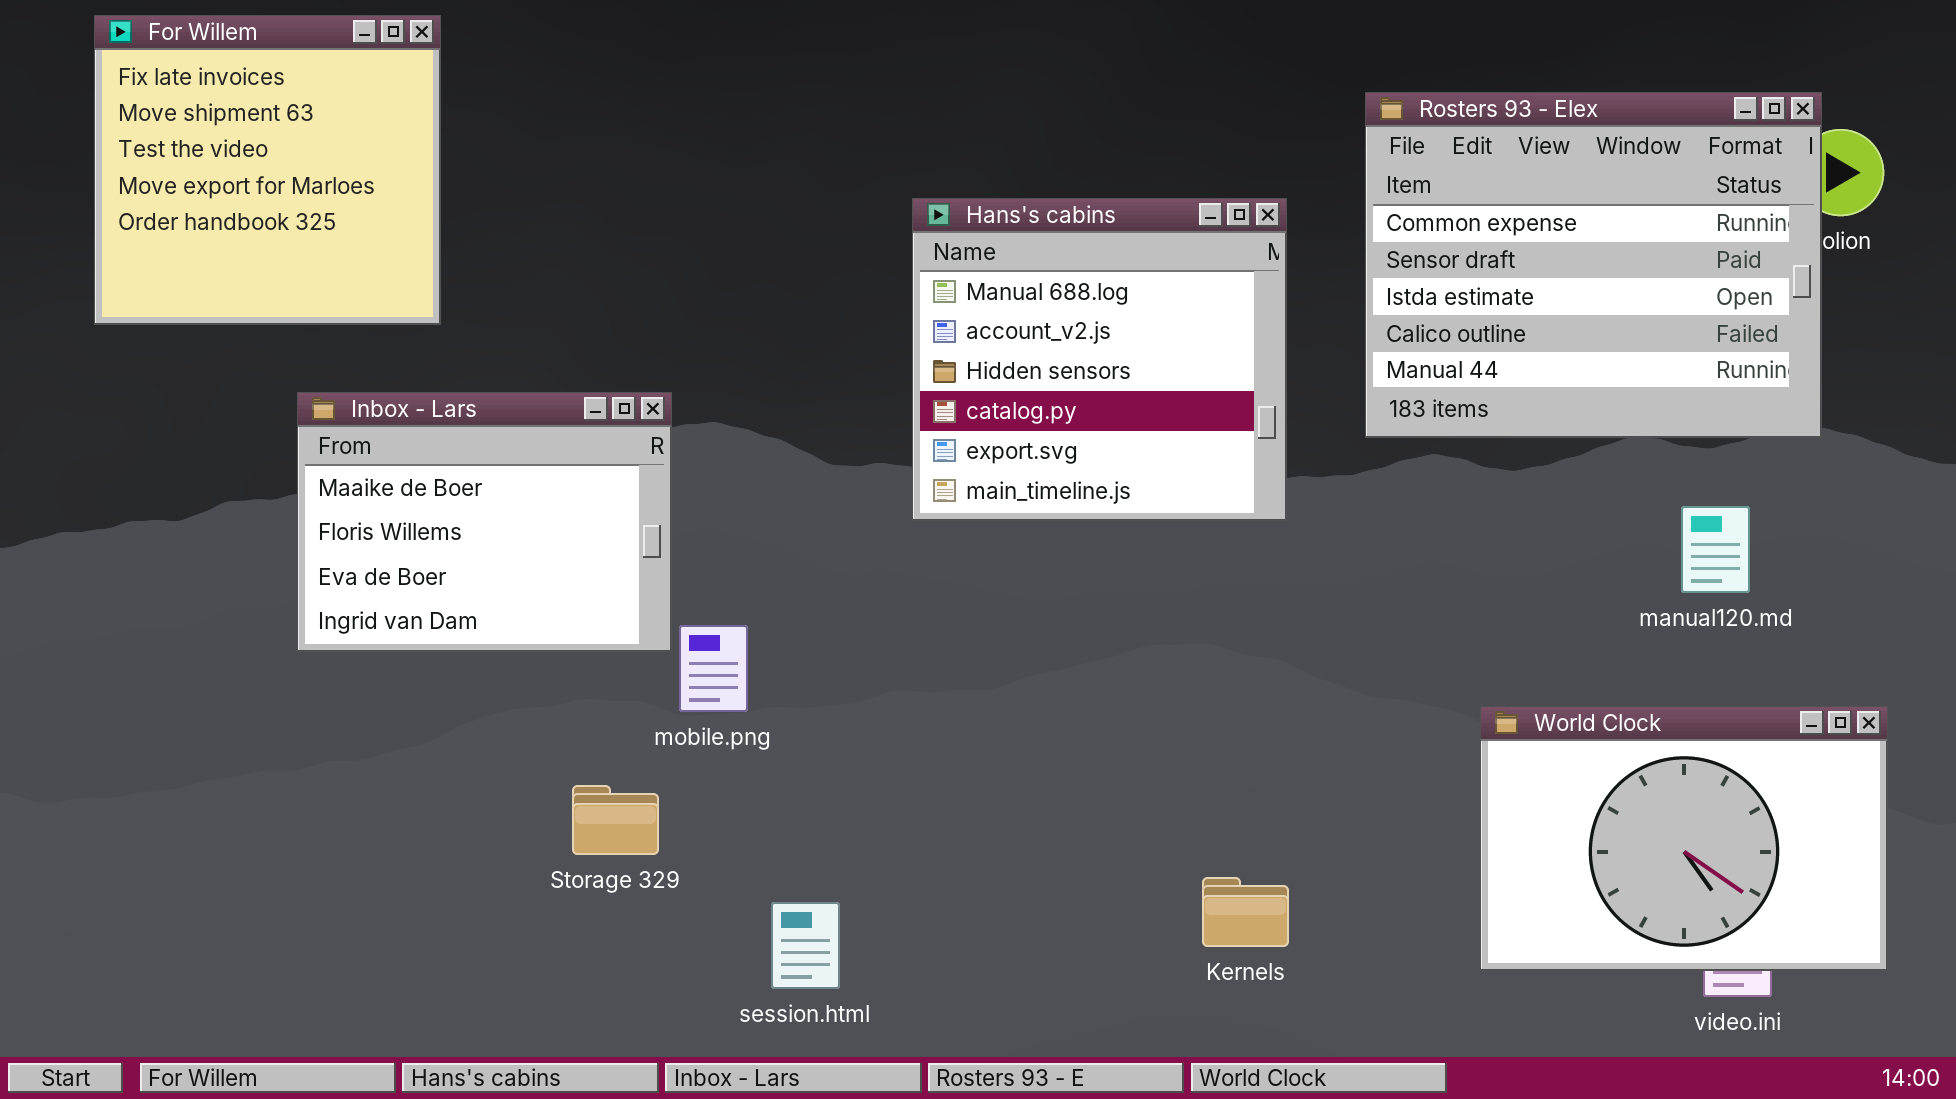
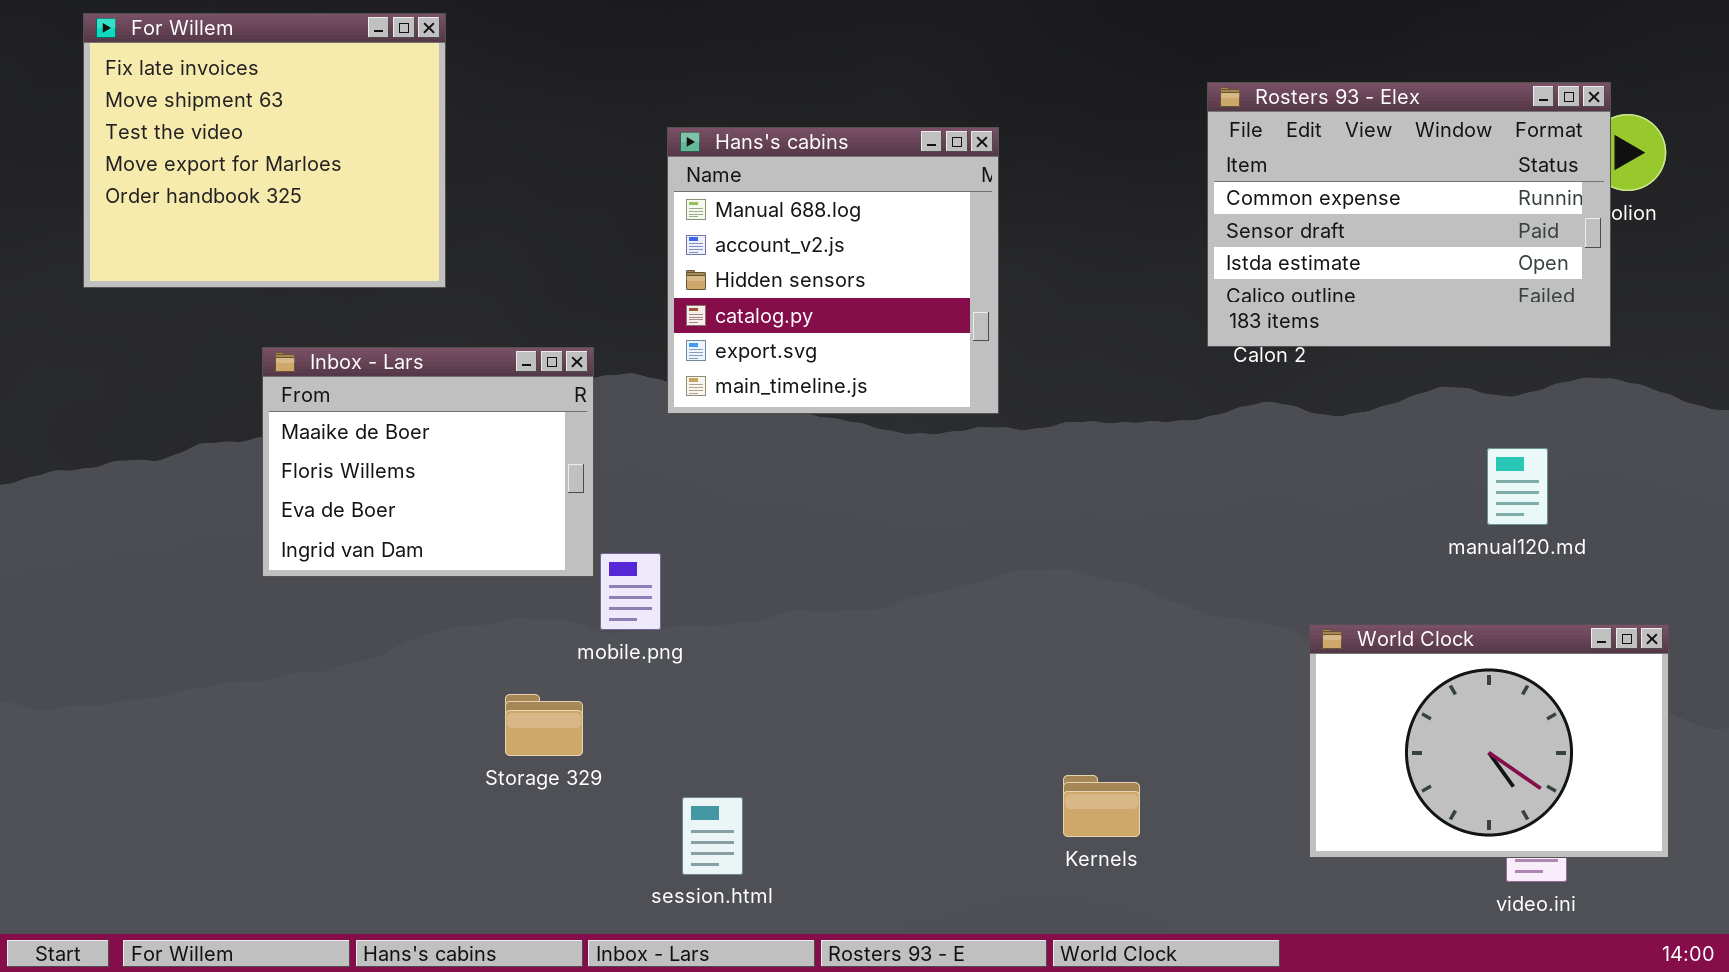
For Willem: [94,15,441,325] -> [83,13,446,288], resized
Rosters 93 - Elex: [1365,92,1822,438] -> [1207,82,1611,347], resized
Hans's cabins: [912,198,1287,521] -> [667,127,999,414], moved

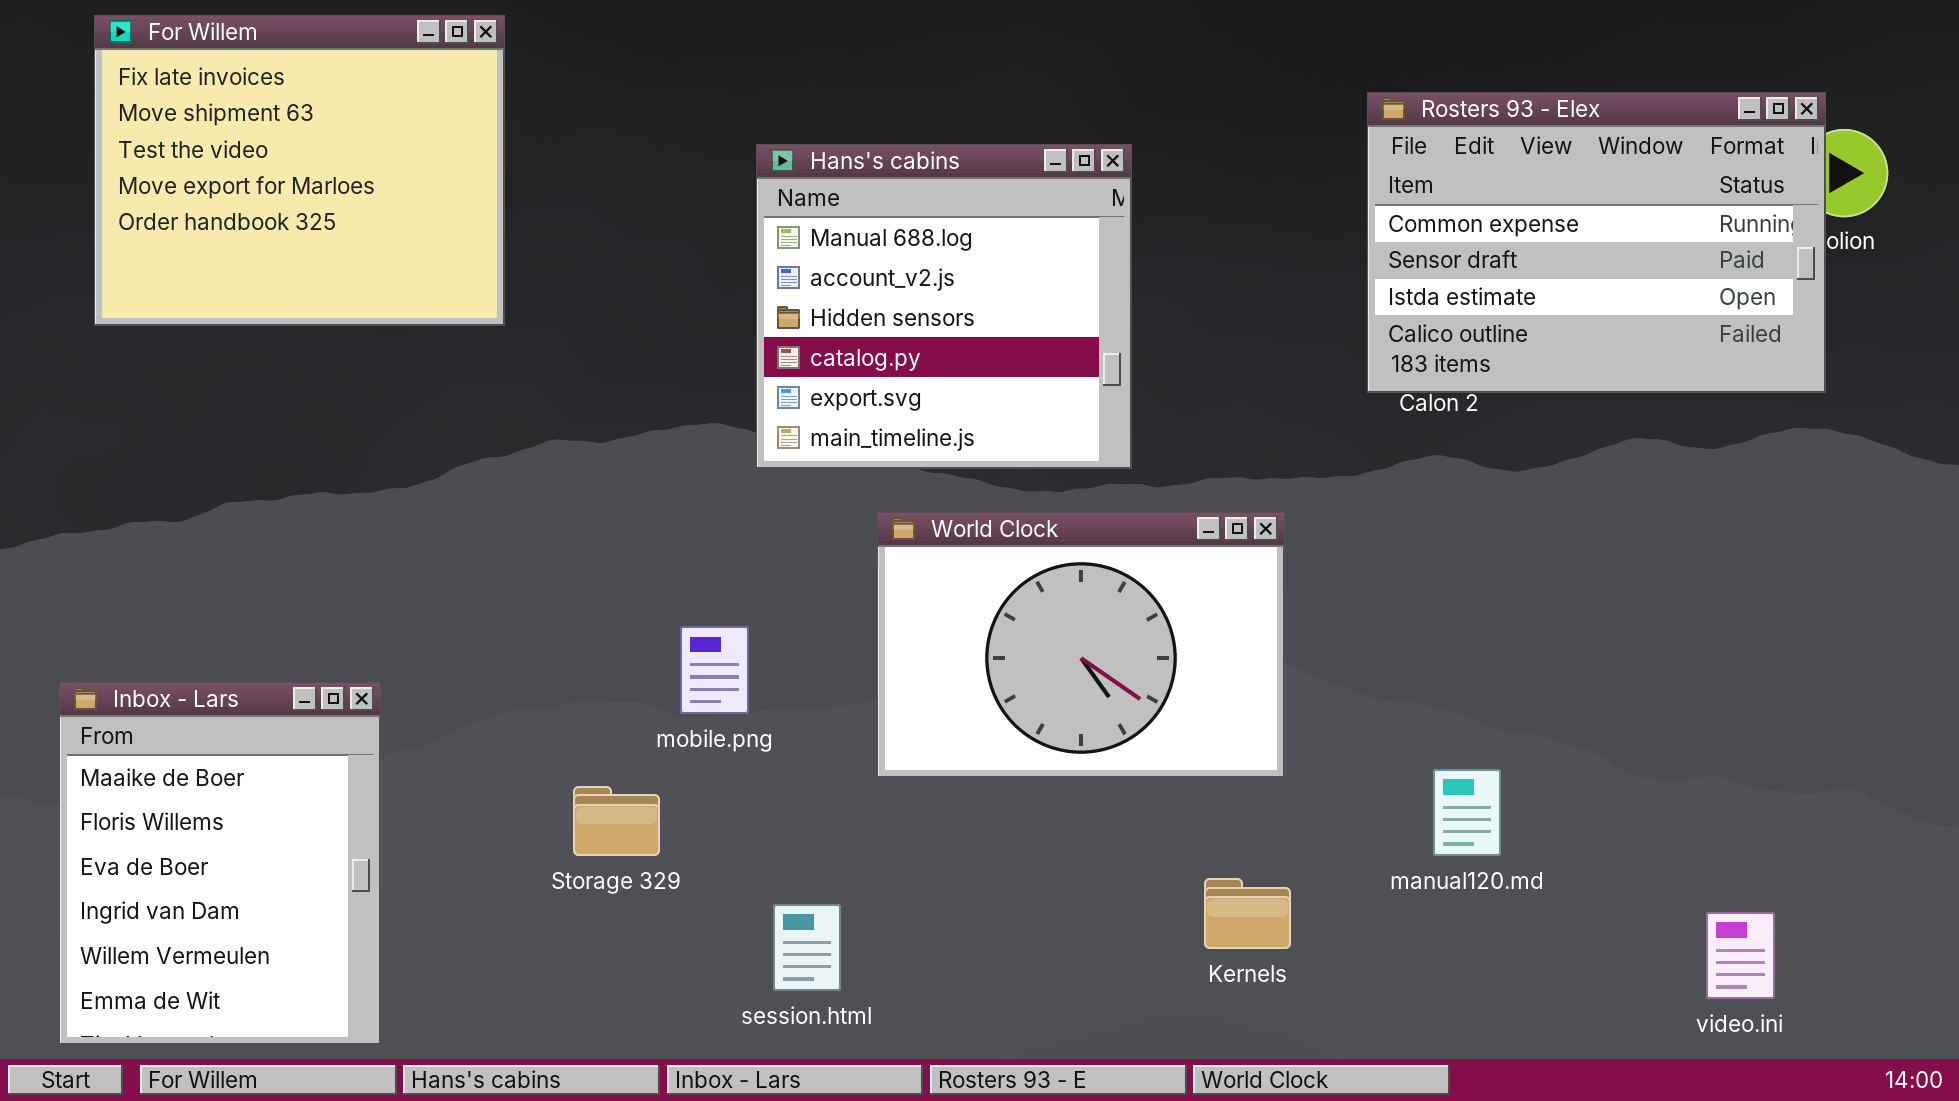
Inbox - Lars: [262,347,594,577] -> [59,682,381,1045], moved, resized
manual120.md: [1487,448,1548,525] -> [1433,769,1501,856], moved
World Clock: [1309,624,1669,858] -> [877,512,1285,778], moved

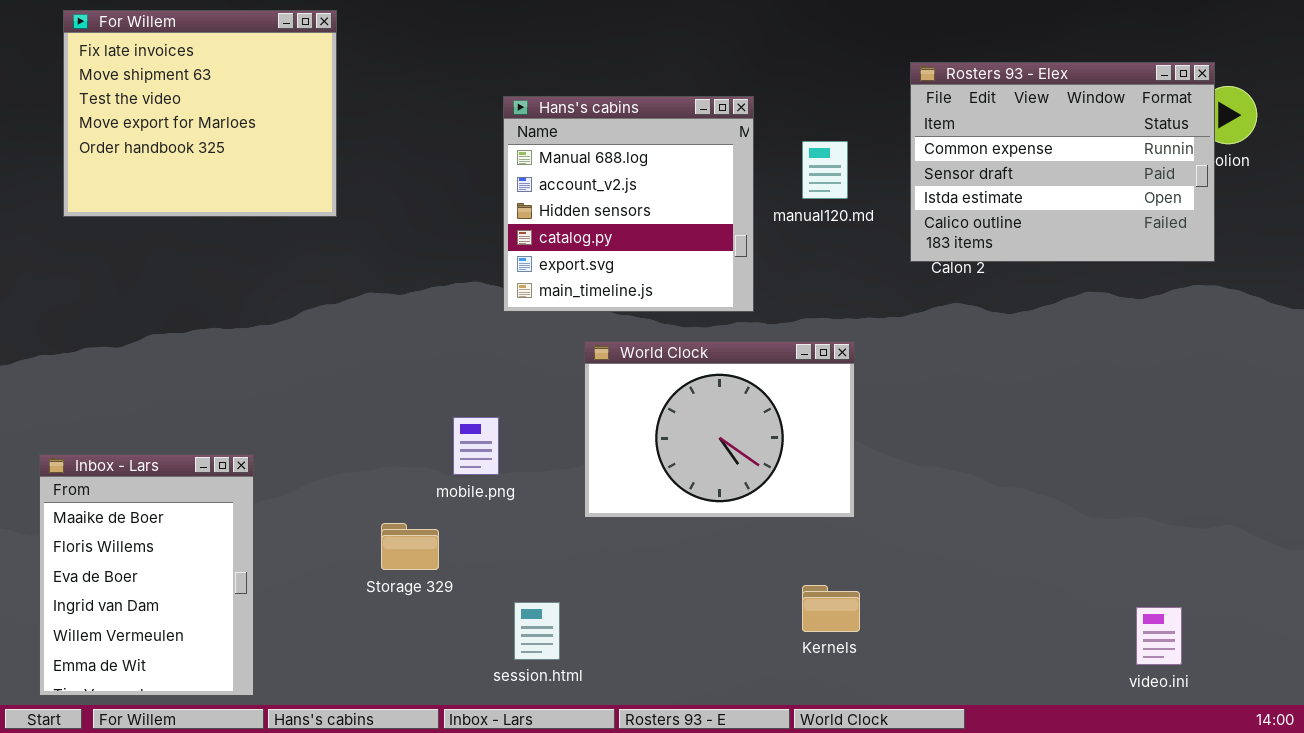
manual120.md: [1433,769,1501,856] -> [802,141,848,199], moved

